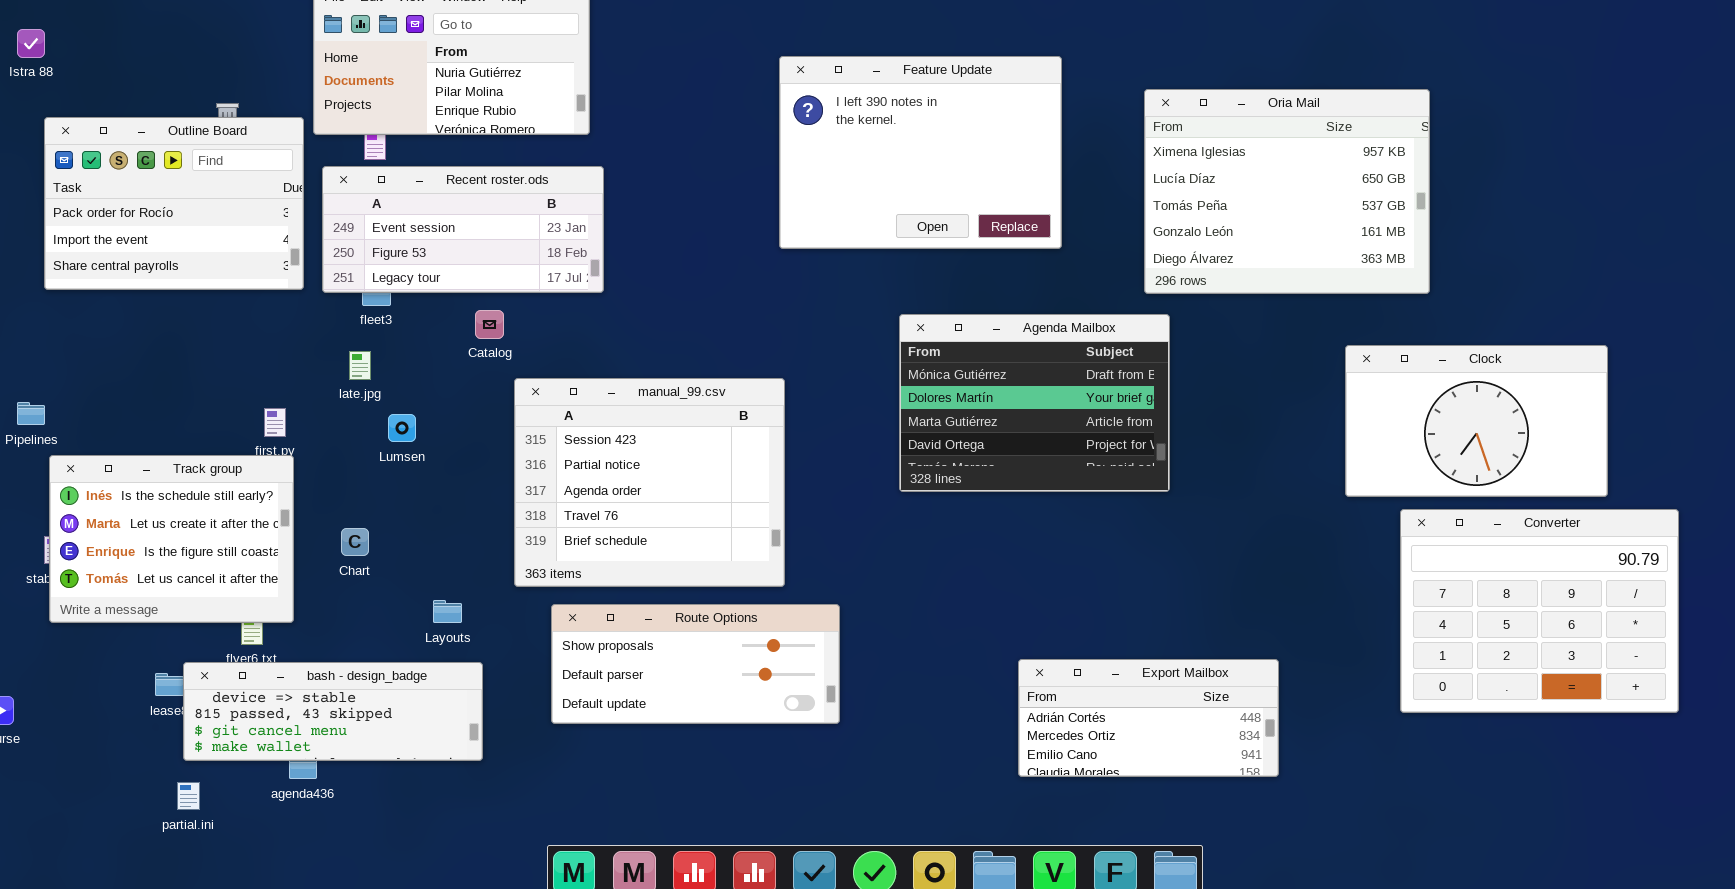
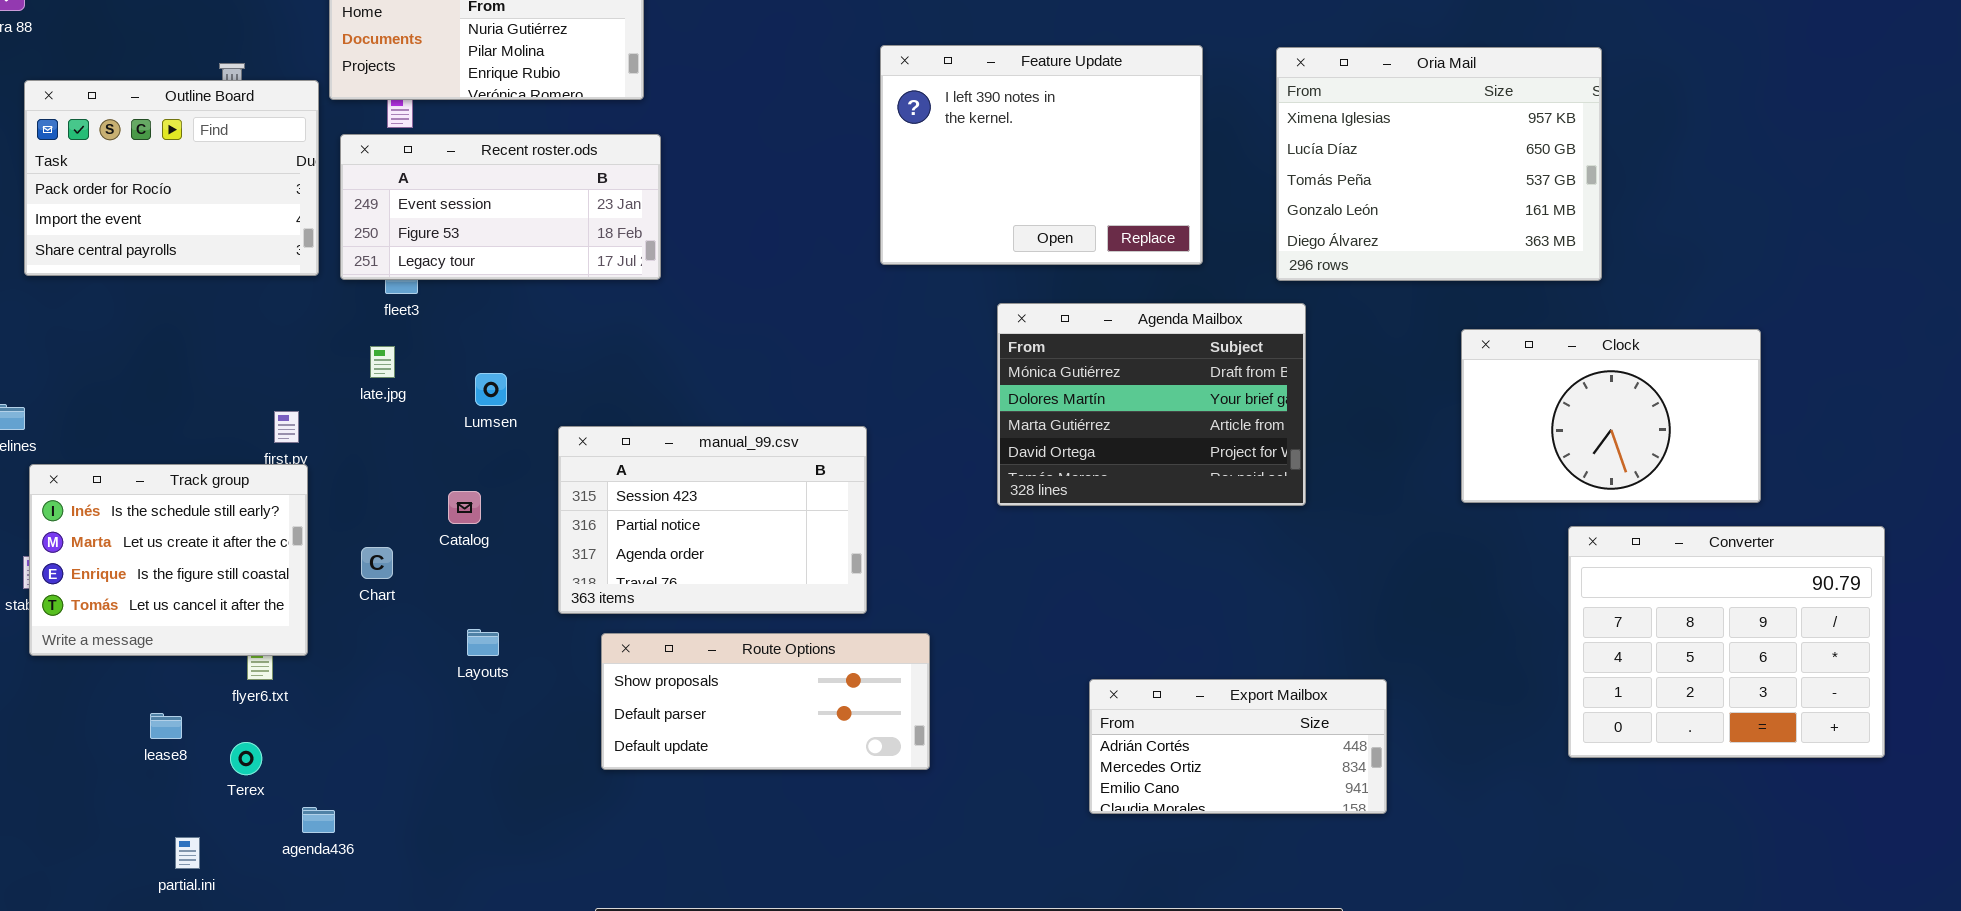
Feature Update: [779,56,1062,249] -> [880,45,1203,265], moved
Catalog: [475,310,504,339] -> [448,491,481,524], moved
Clock: [1345,345,1608,497] -> [1461,329,1761,503], moved
manual_99.csv: [514,378,785,587] -> [558,426,867,614], resized
Lumsen: [388,414,416,442] -> [475,373,507,406], moved
Export Mailbox: [1018,659,1279,777] -> [1089,679,1387,814], moved
bash - design_badge: [183,662,483,761] -> none, closed

